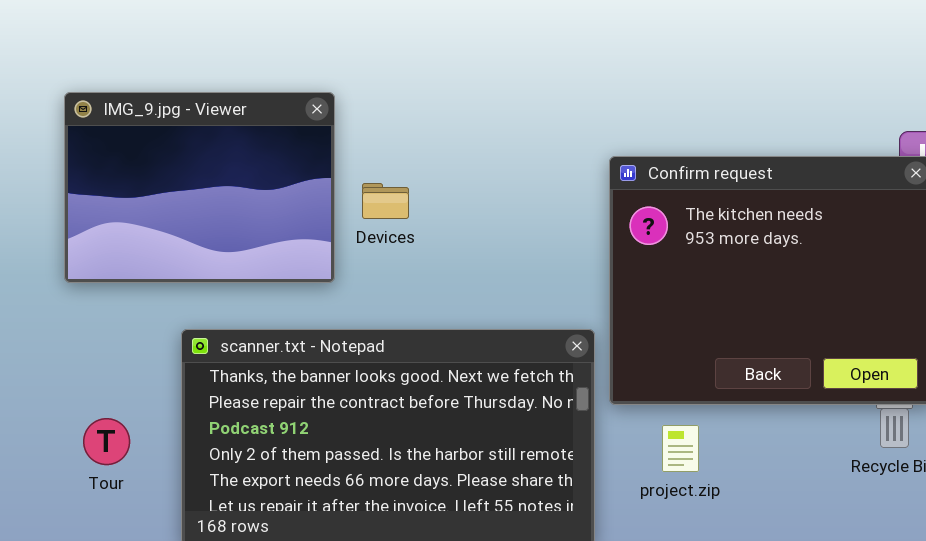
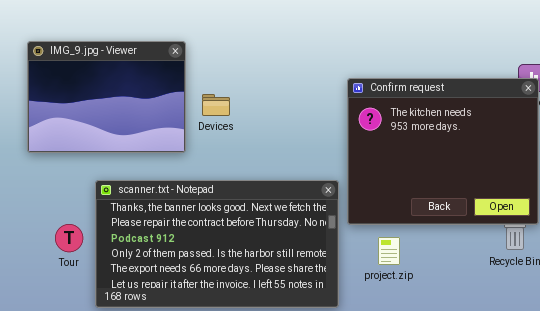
Tour: [83,418,130,465] -> [55,224,83,252], moved

